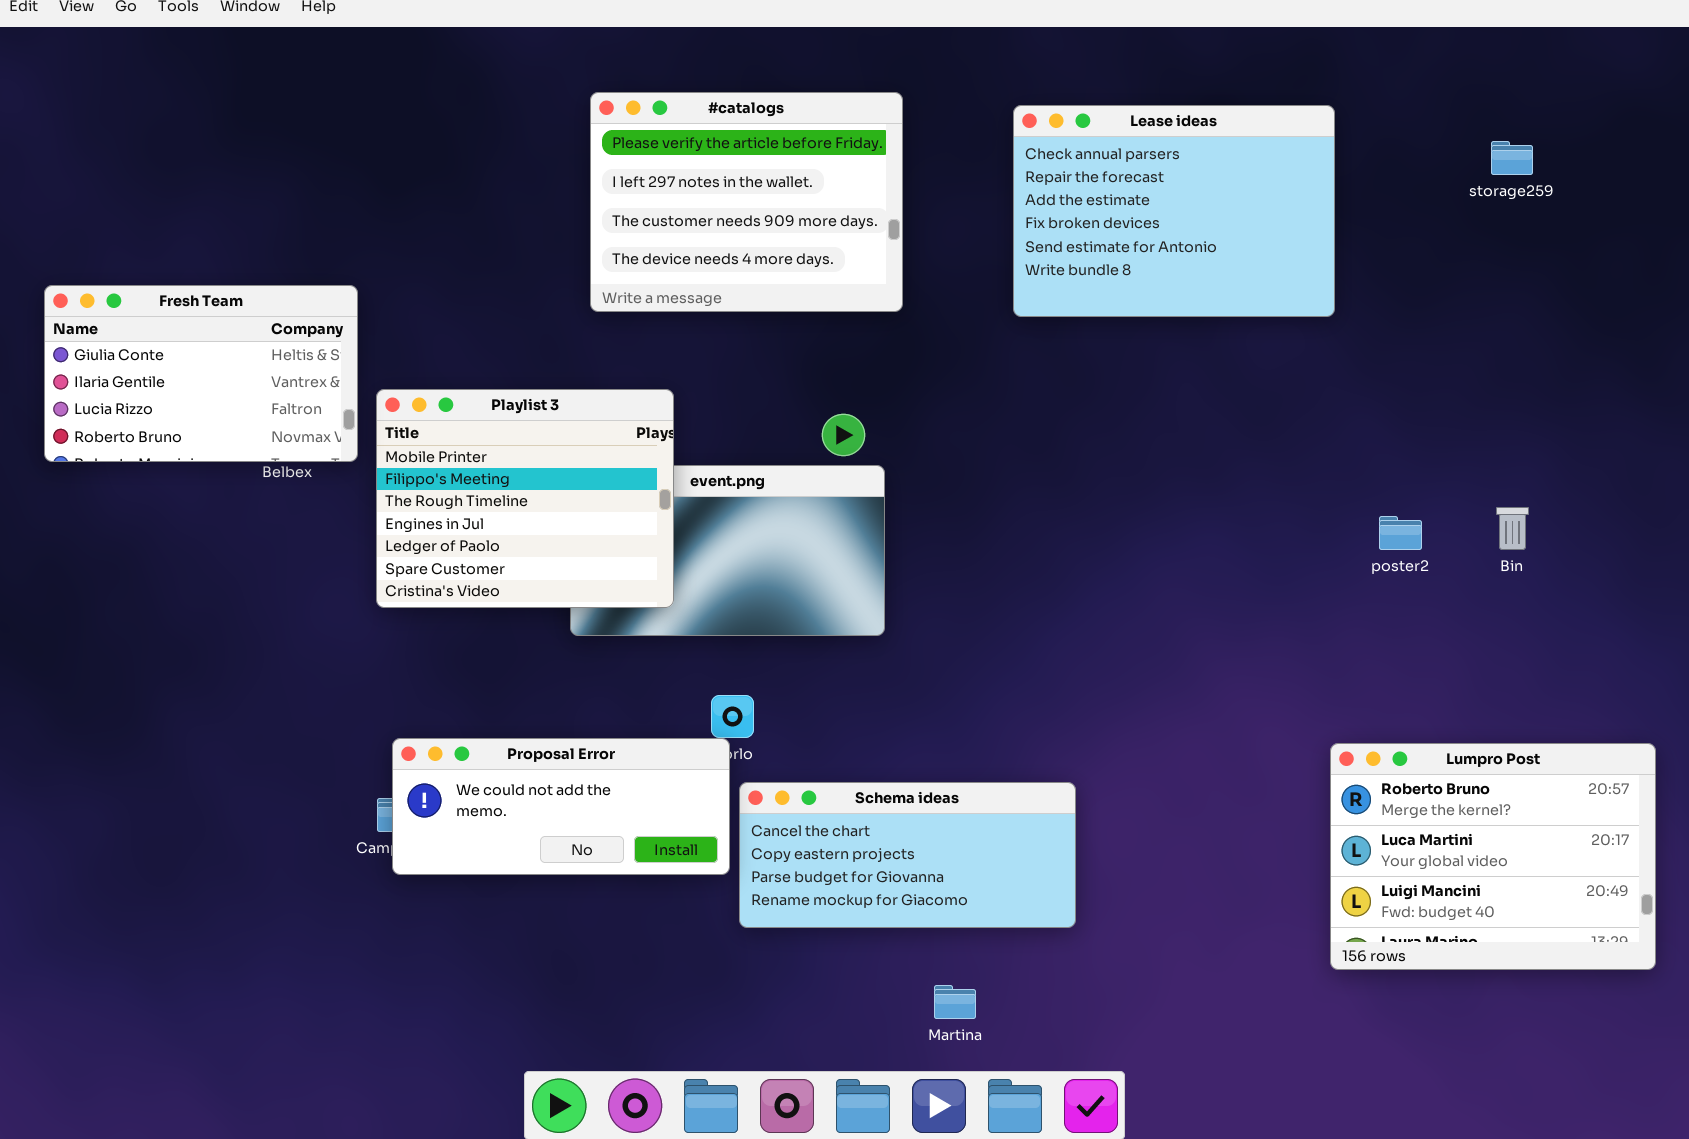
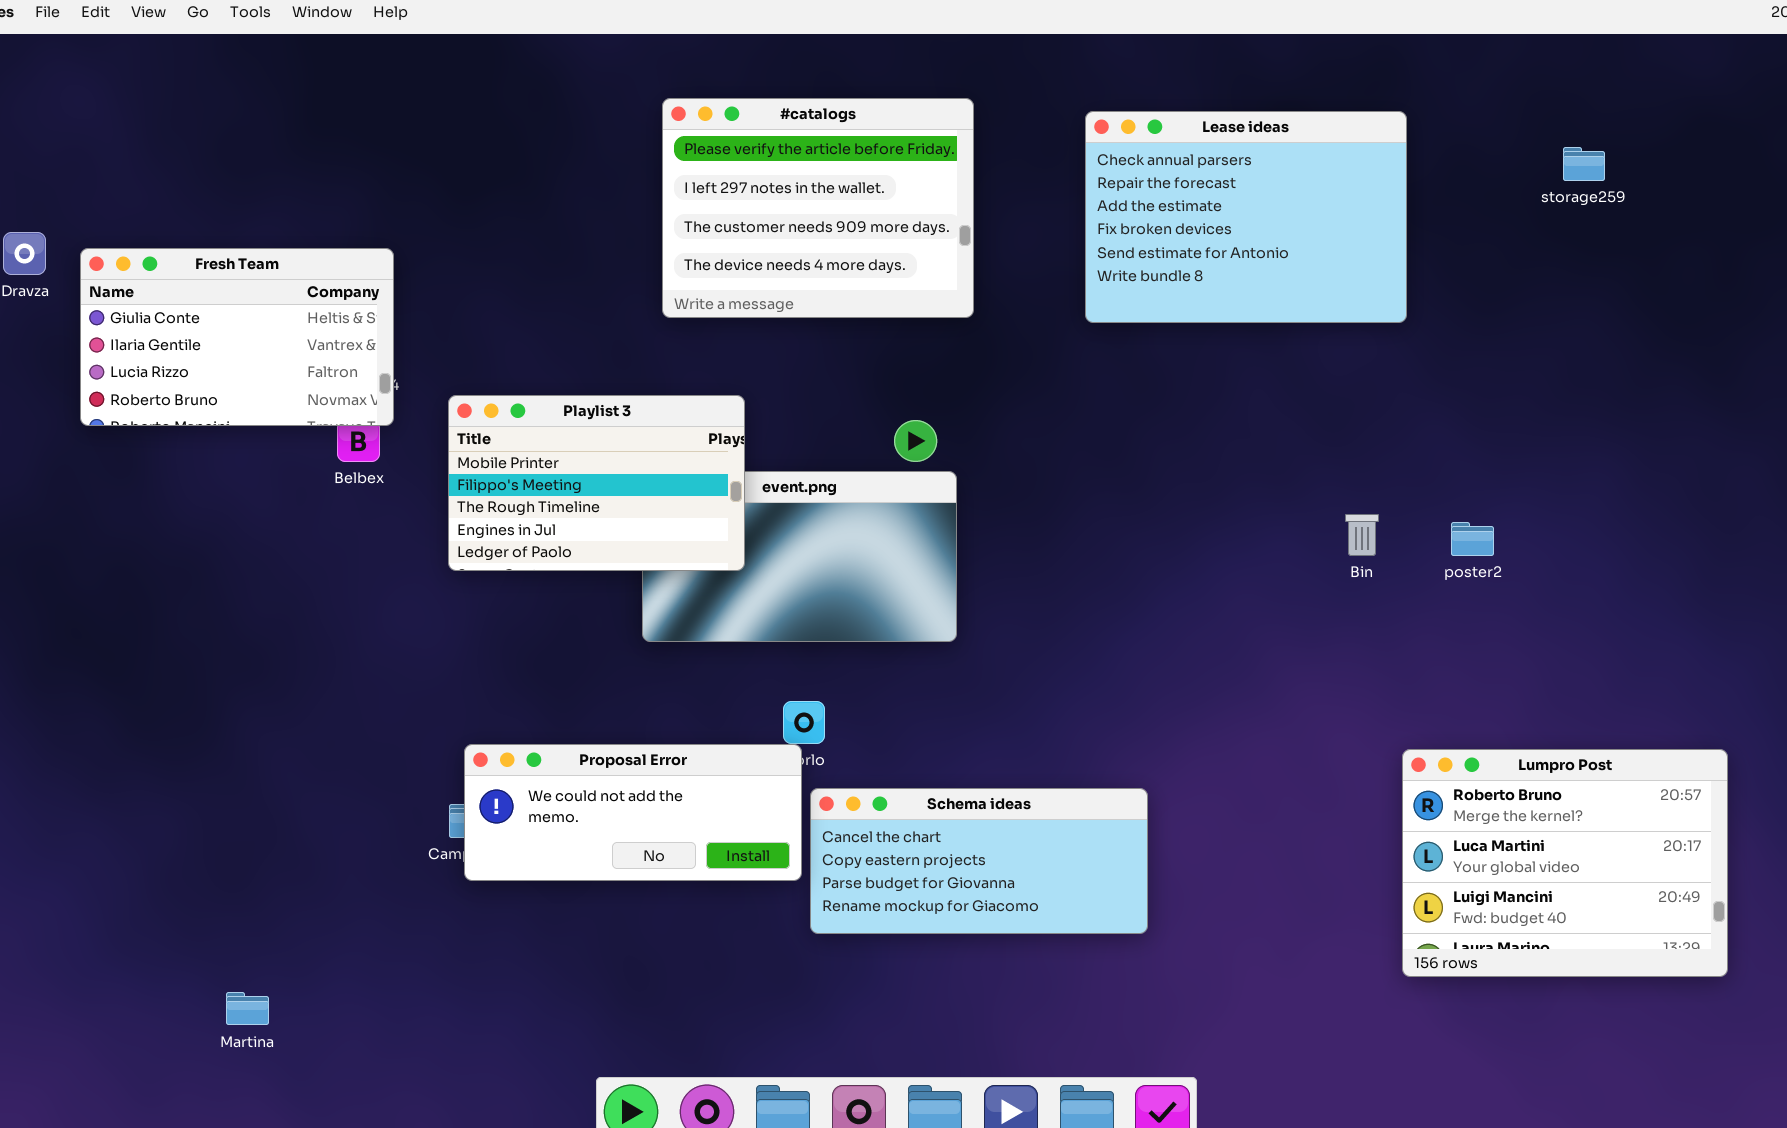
Fresh Team: [44,285,358,462] -> [80,248,394,426], moved
Playlist 3: [376,389,674,608] -> [448,395,745,571], resized
Bin: [1496,507,1529,550] -> [1345,514,1379,556], moved
Martina: [934,985,976,1019] -> [226,992,269,1025], moved

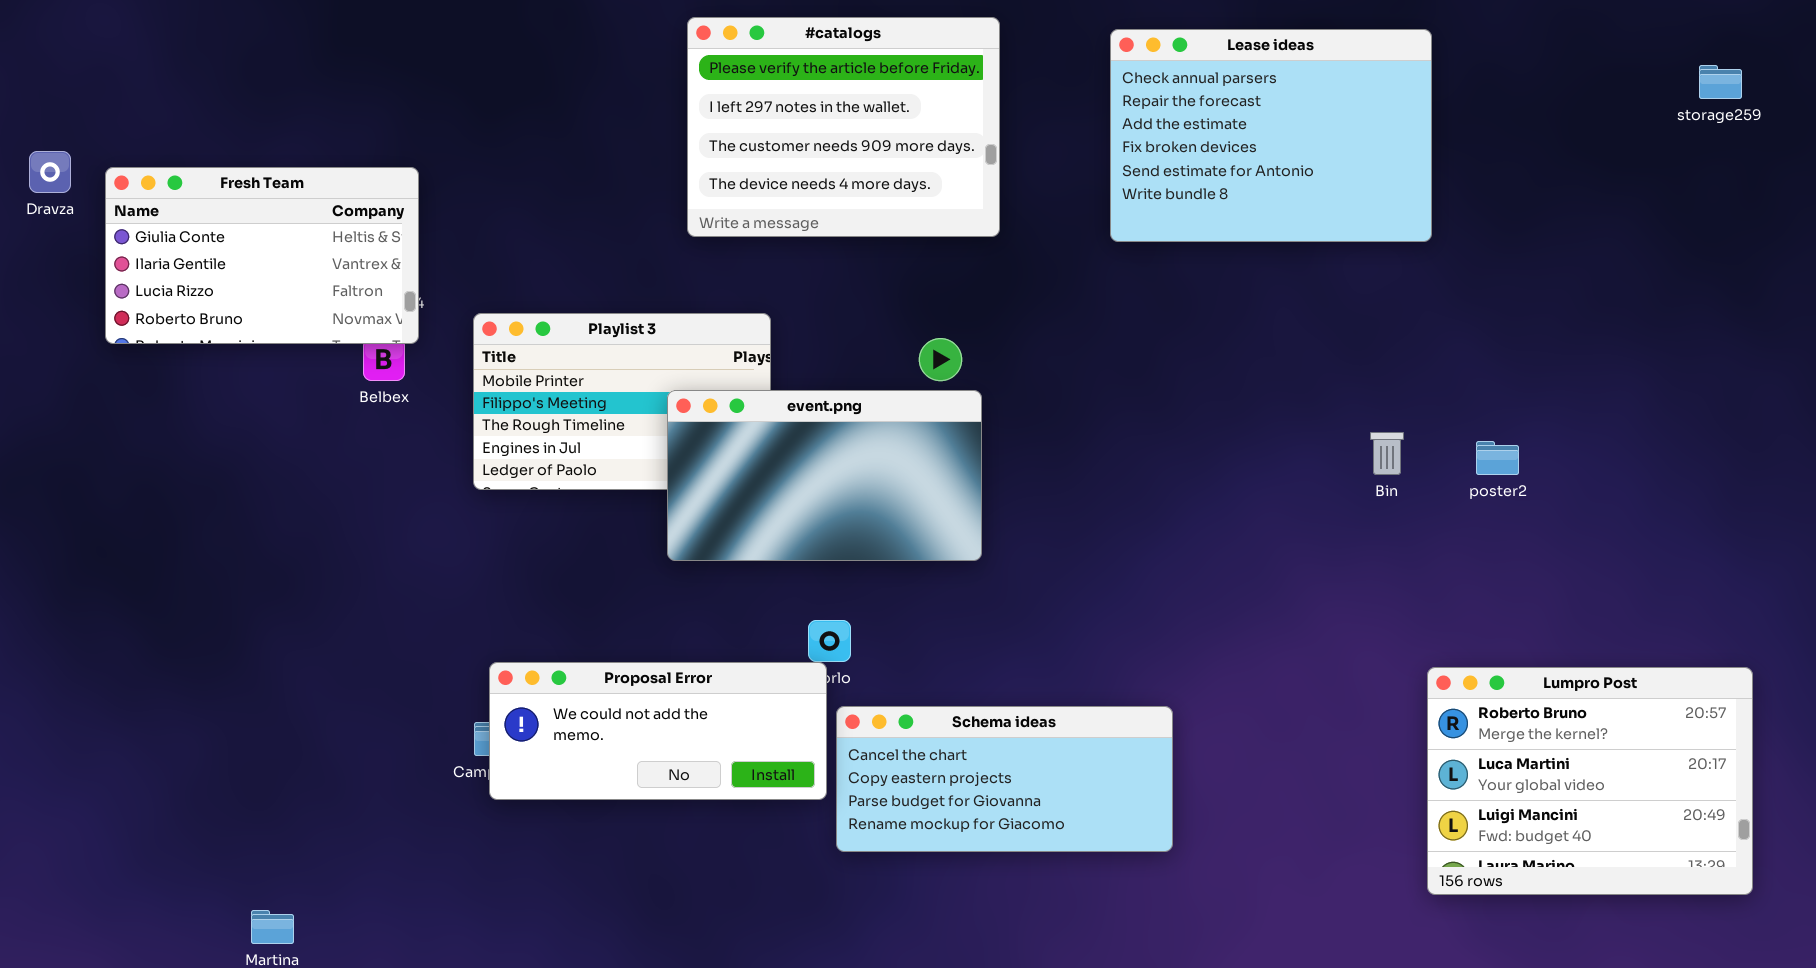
storage259: [1563,147,1605,181] -> [1699,65,1742,99], moved
event.png: [642,471,957,642] -> [667,390,982,561], raised

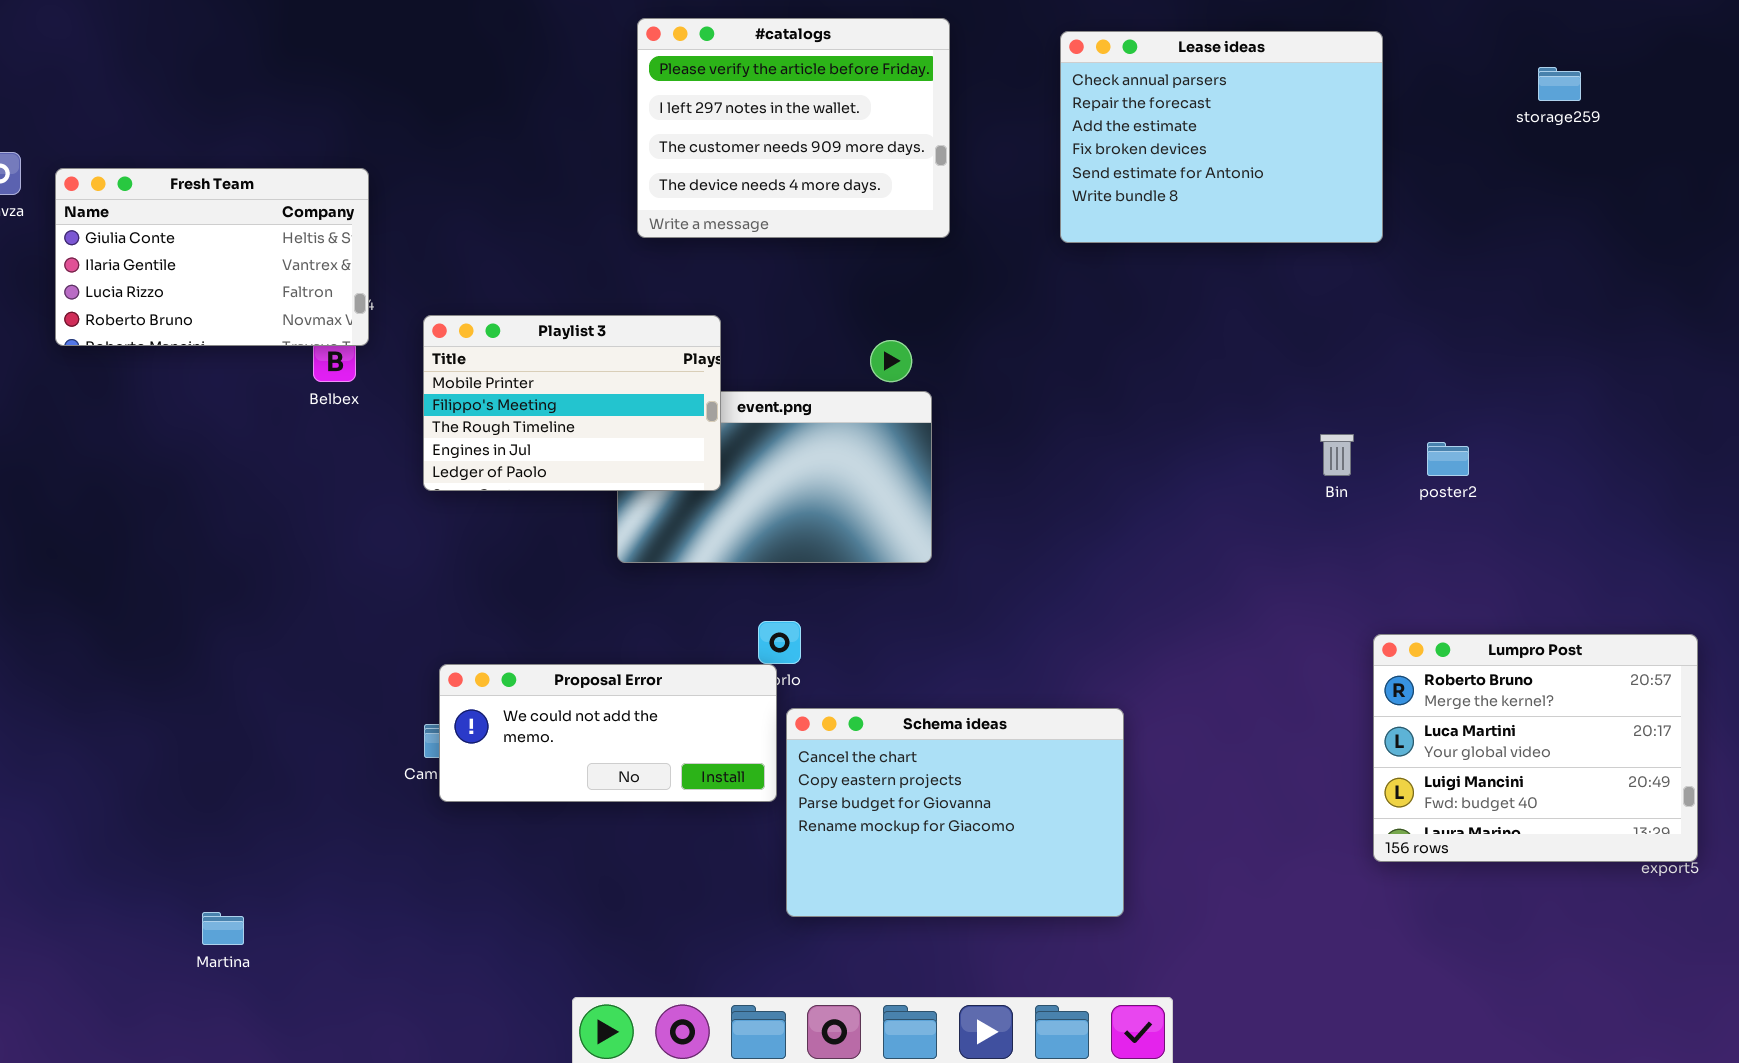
storage259: [1699,65,1742,99] -> [1538,67,1581,101], moved
Playlist 3: [473,313,771,490] -> [423,315,721,491], raised
Lumpro Post: [1427,667,1753,895] -> [1373,634,1698,862], moved
Schema ideas: [836,706,1173,852] -> [786,708,1124,917], resized

